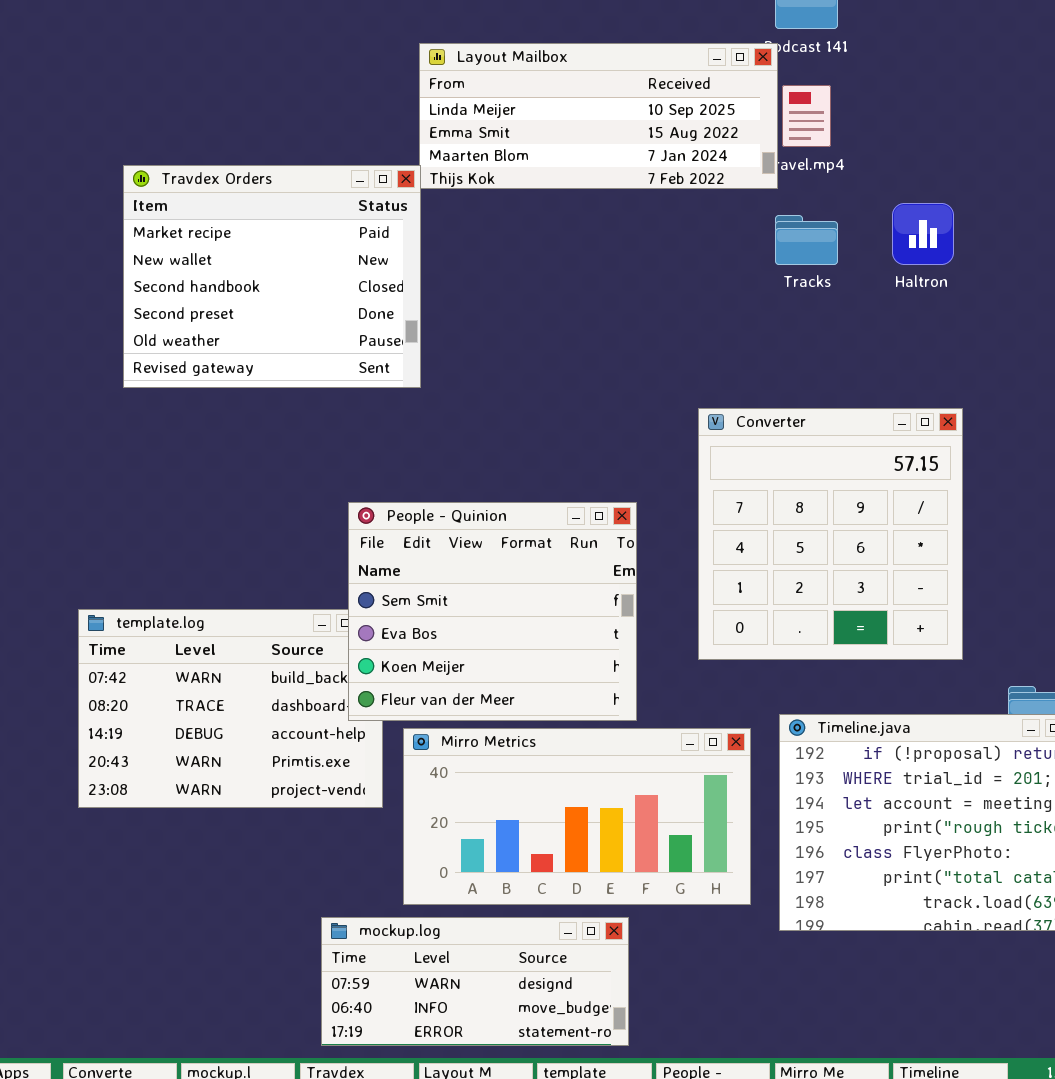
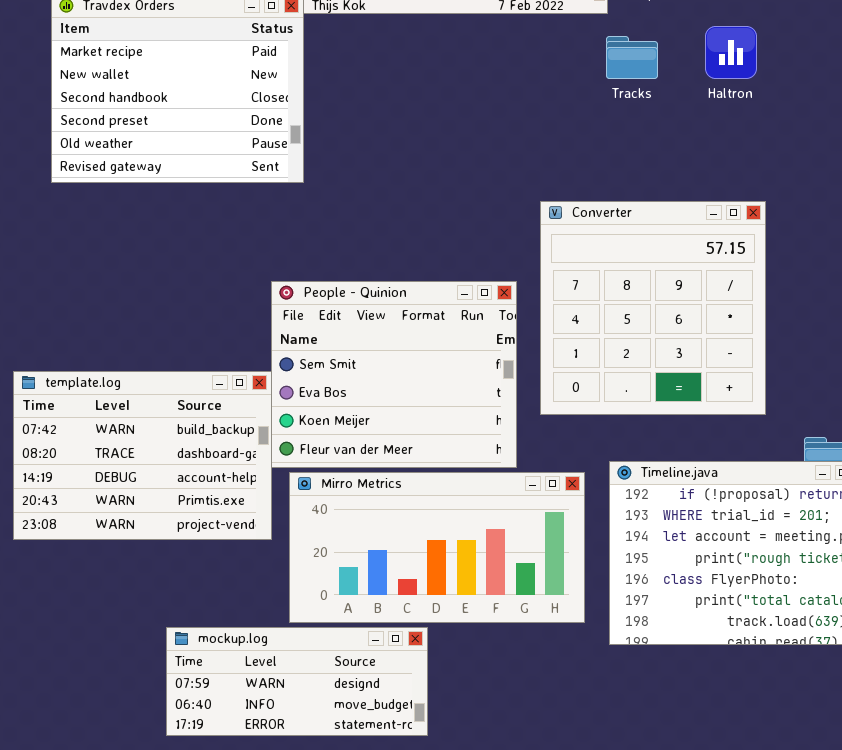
People - Quinion: [348,502,637,721] -> [271,281,517,468], moved
mockup.log: [321,917,629,1046] -> [166,627,428,736], moved

